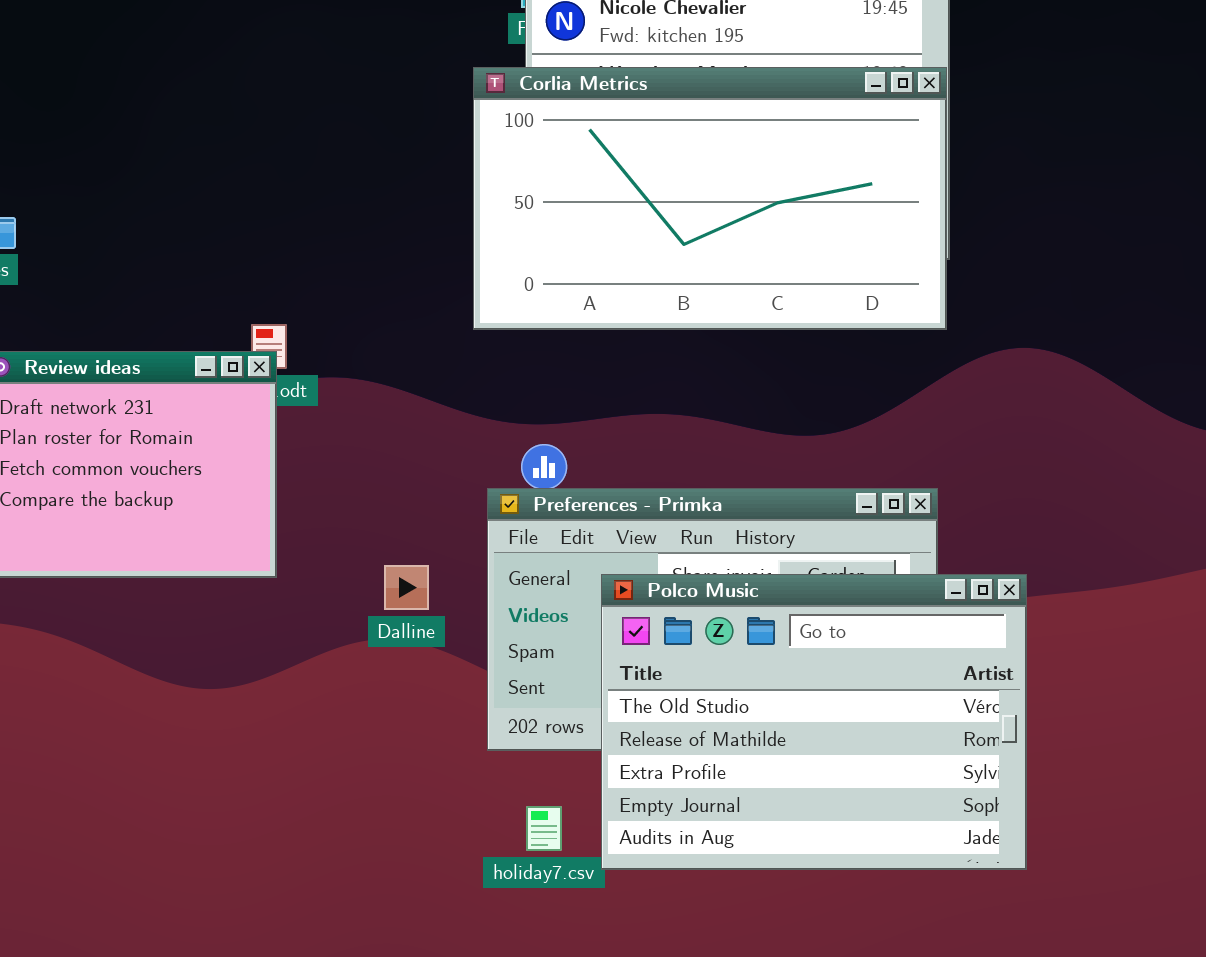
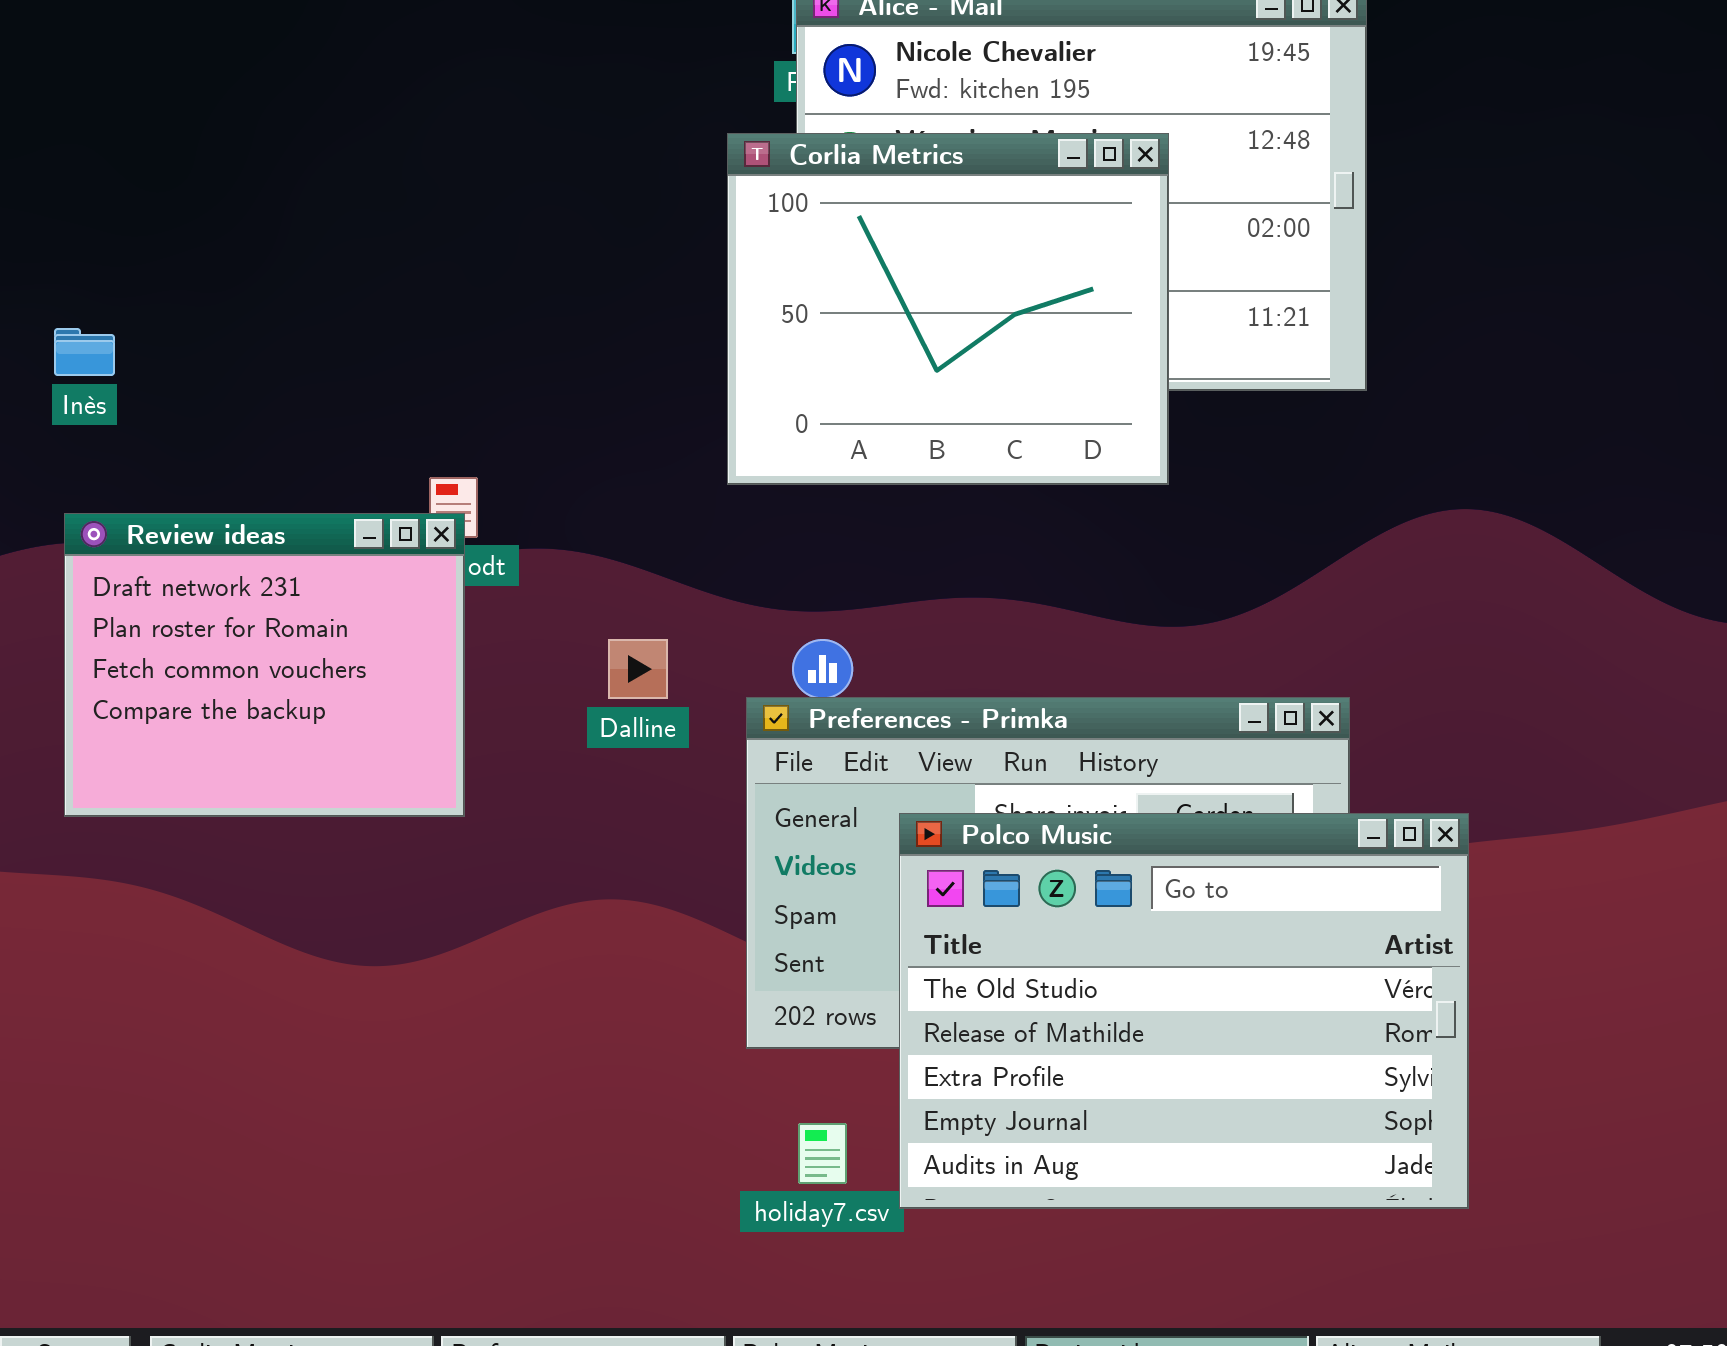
Corlia Metrics: [473,67,947,330] -> [727,133,1169,485], resized
Dalline: [384,565,429,610] -> [608,639,668,699], moved

